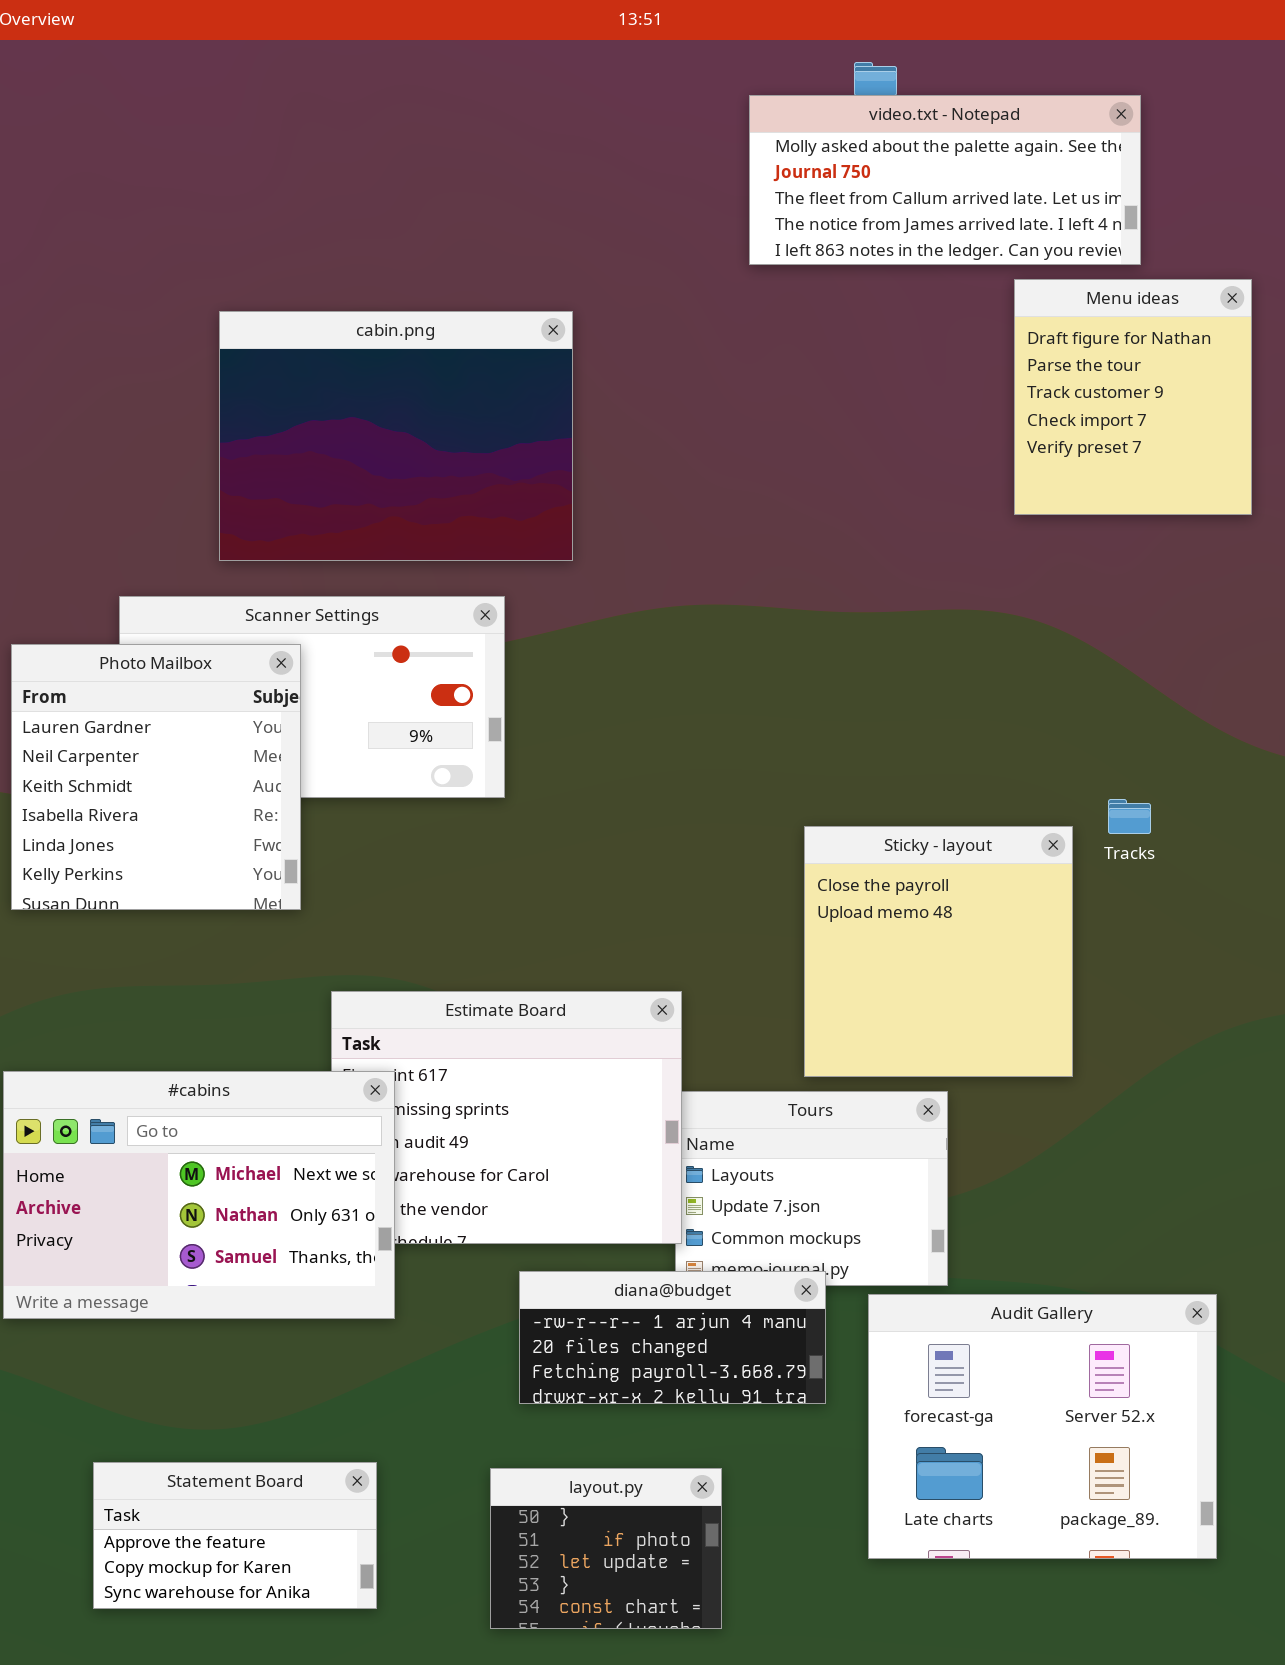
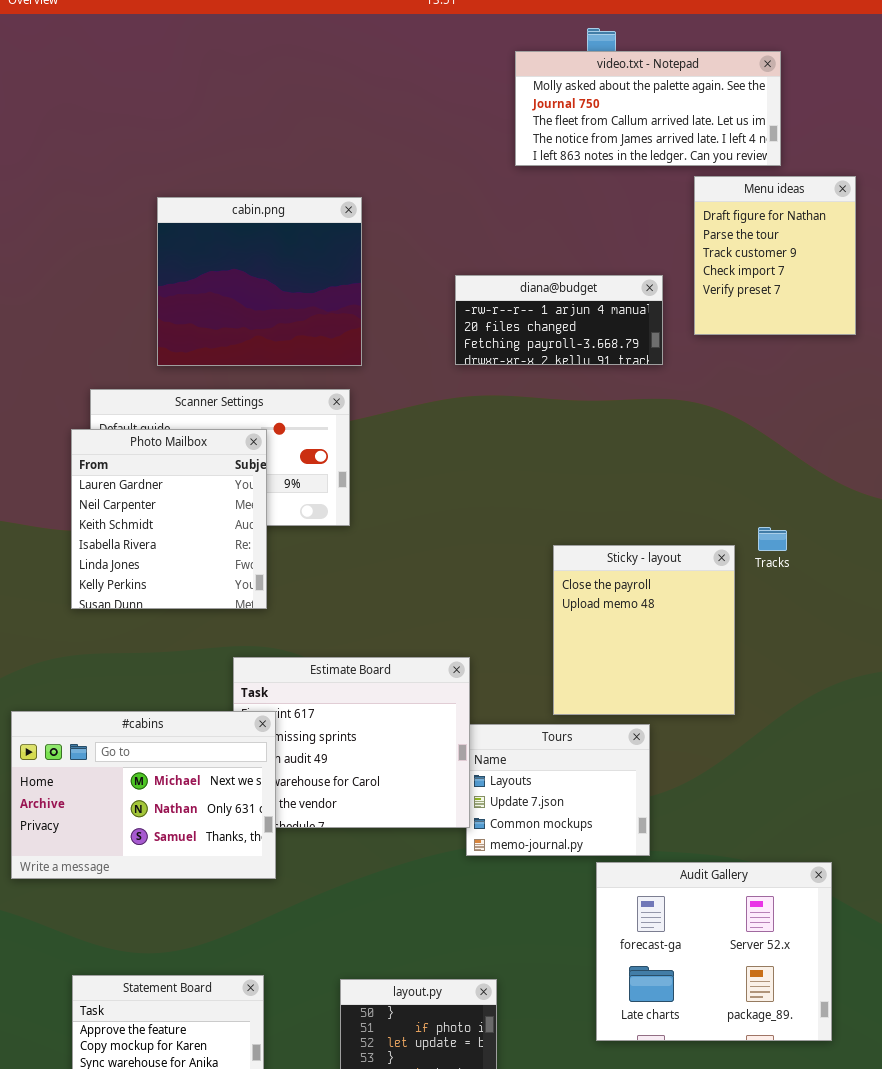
cabin.png: [219,311,573,561] -> [157,197,362,366], resized
Photo Mailbox: [11,644,301,910] -> [71,429,267,609], moved
diana@budget: [519,1271,826,1404] -> [455,275,663,365], moved

